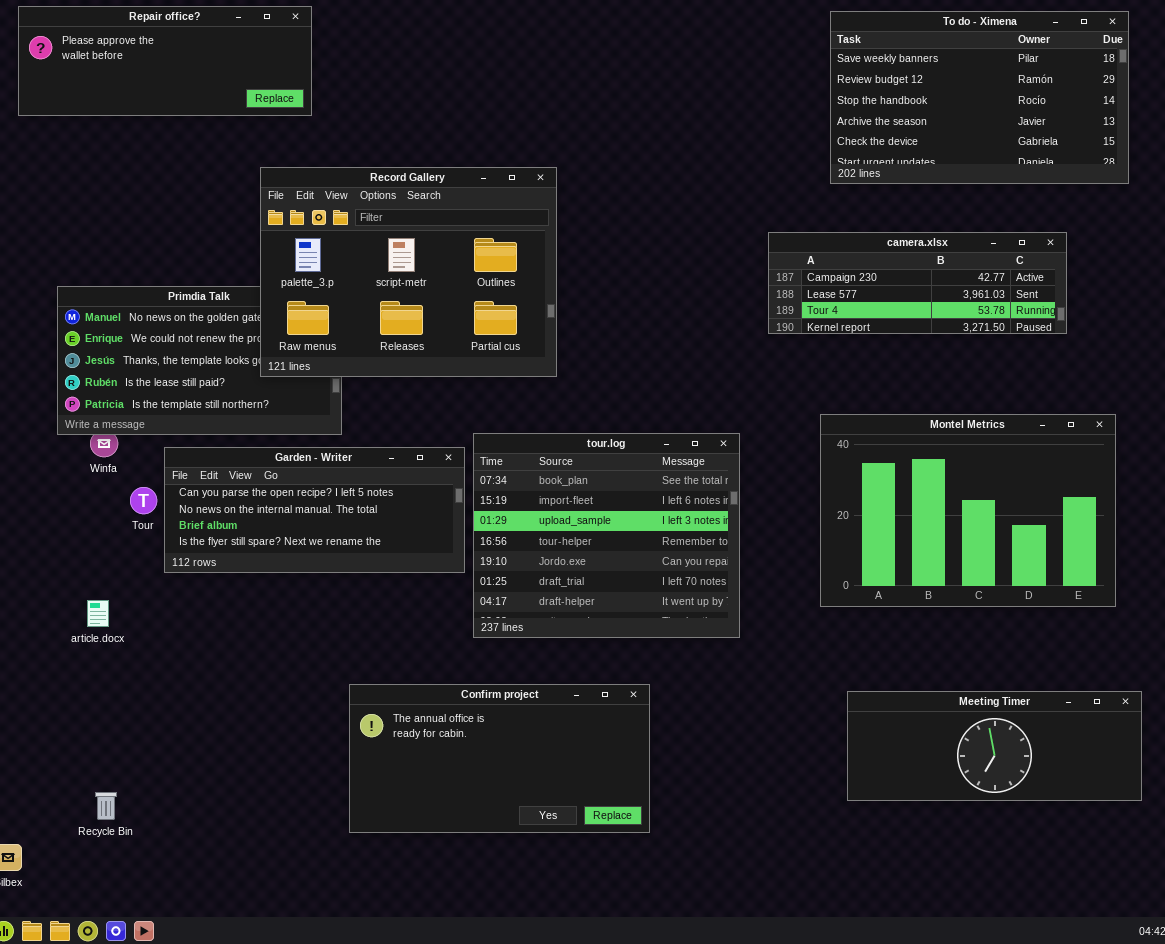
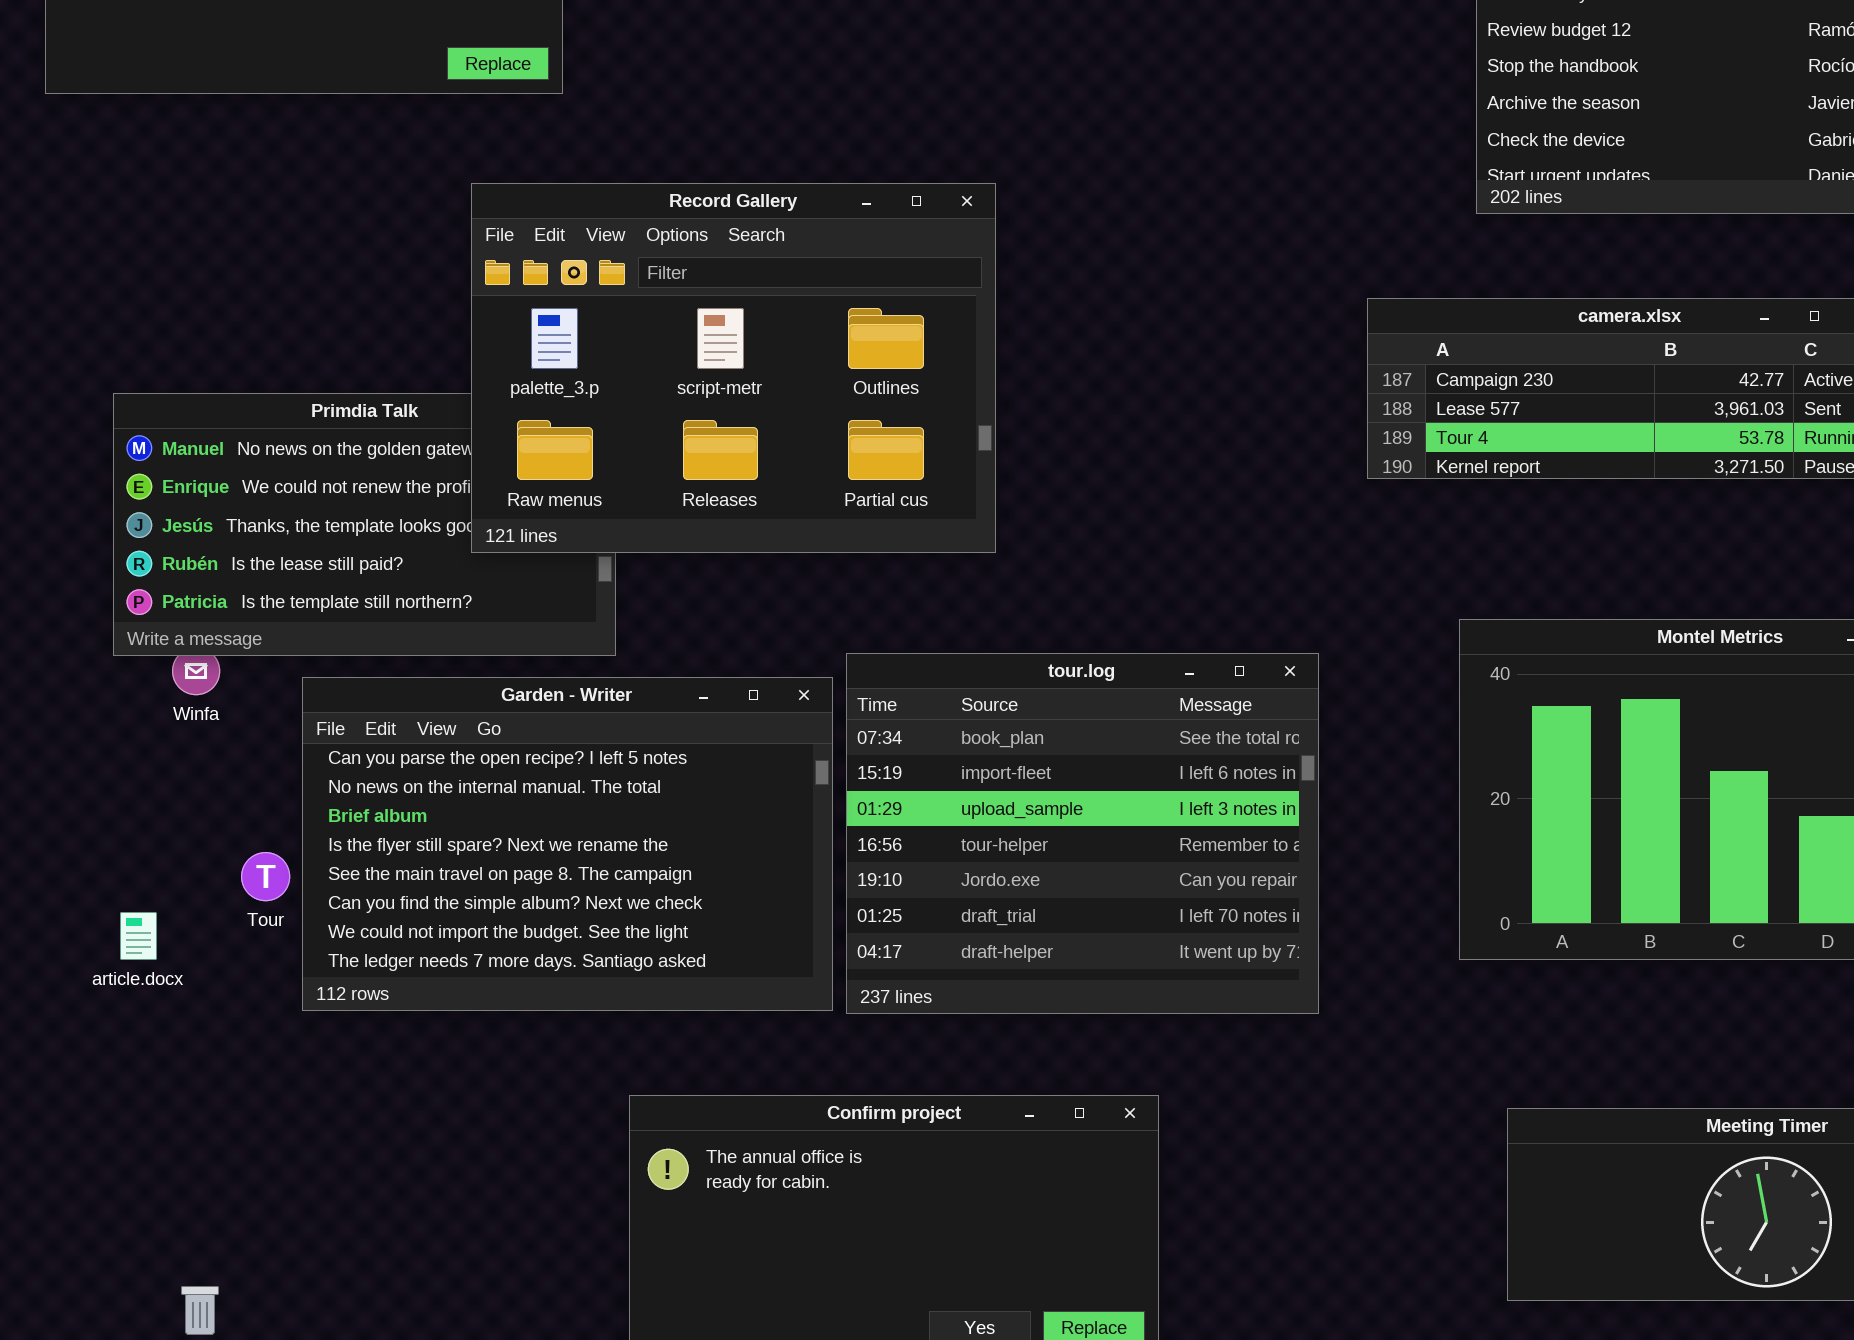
Garden - Writer: [164,447,465,573] -> [302,677,833,1011], resized
Tour: [130,487,157,514] -> [241,852,290,901], moved
article.docx: [87,600,109,627] -> [120,912,157,960], moved

